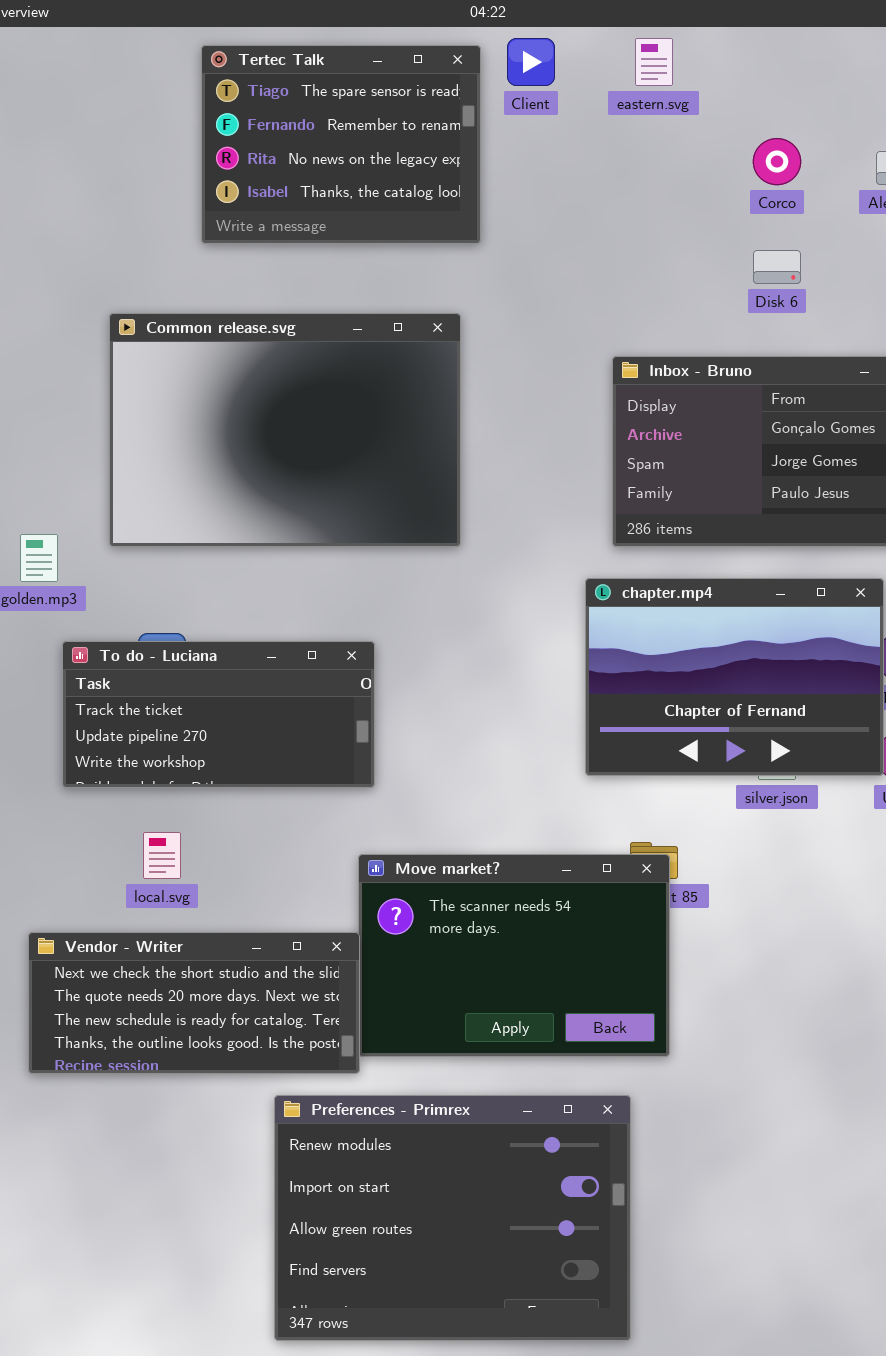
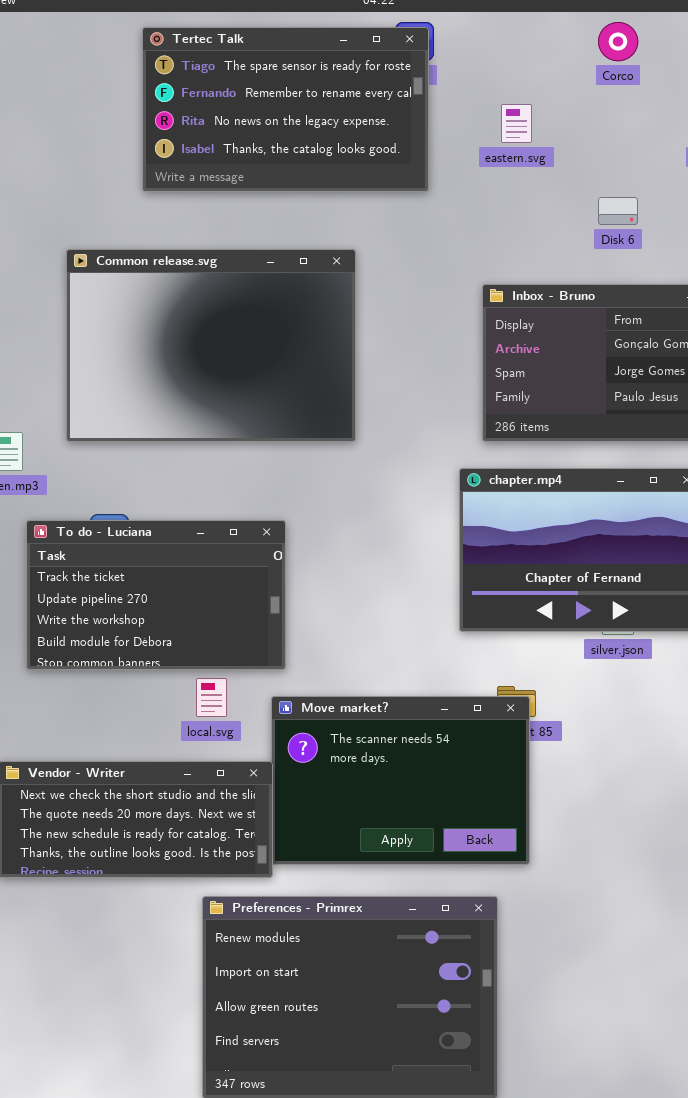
eastern.svg: [635,38,673,86] -> [501,104,532,143], moved
Tertec Talk: [201,45,481,244] -> [142,27,429,192], resized
Corco: [753,138,801,185] -> [598,22,638,61], moved
To do - Luciana: [62,641,375,788] -> [26,520,286,670], resized
local.svg: [143,832,181,879] -> [196,678,227,717], moved

